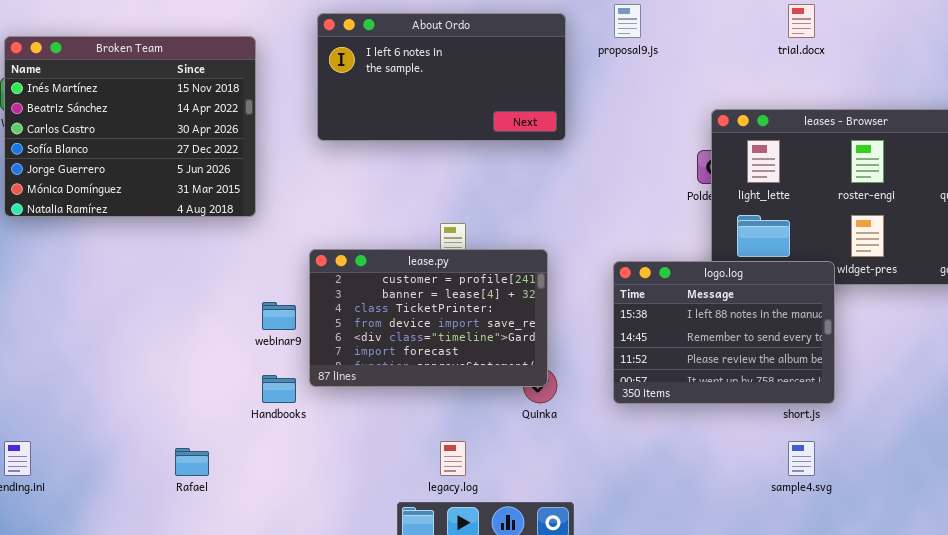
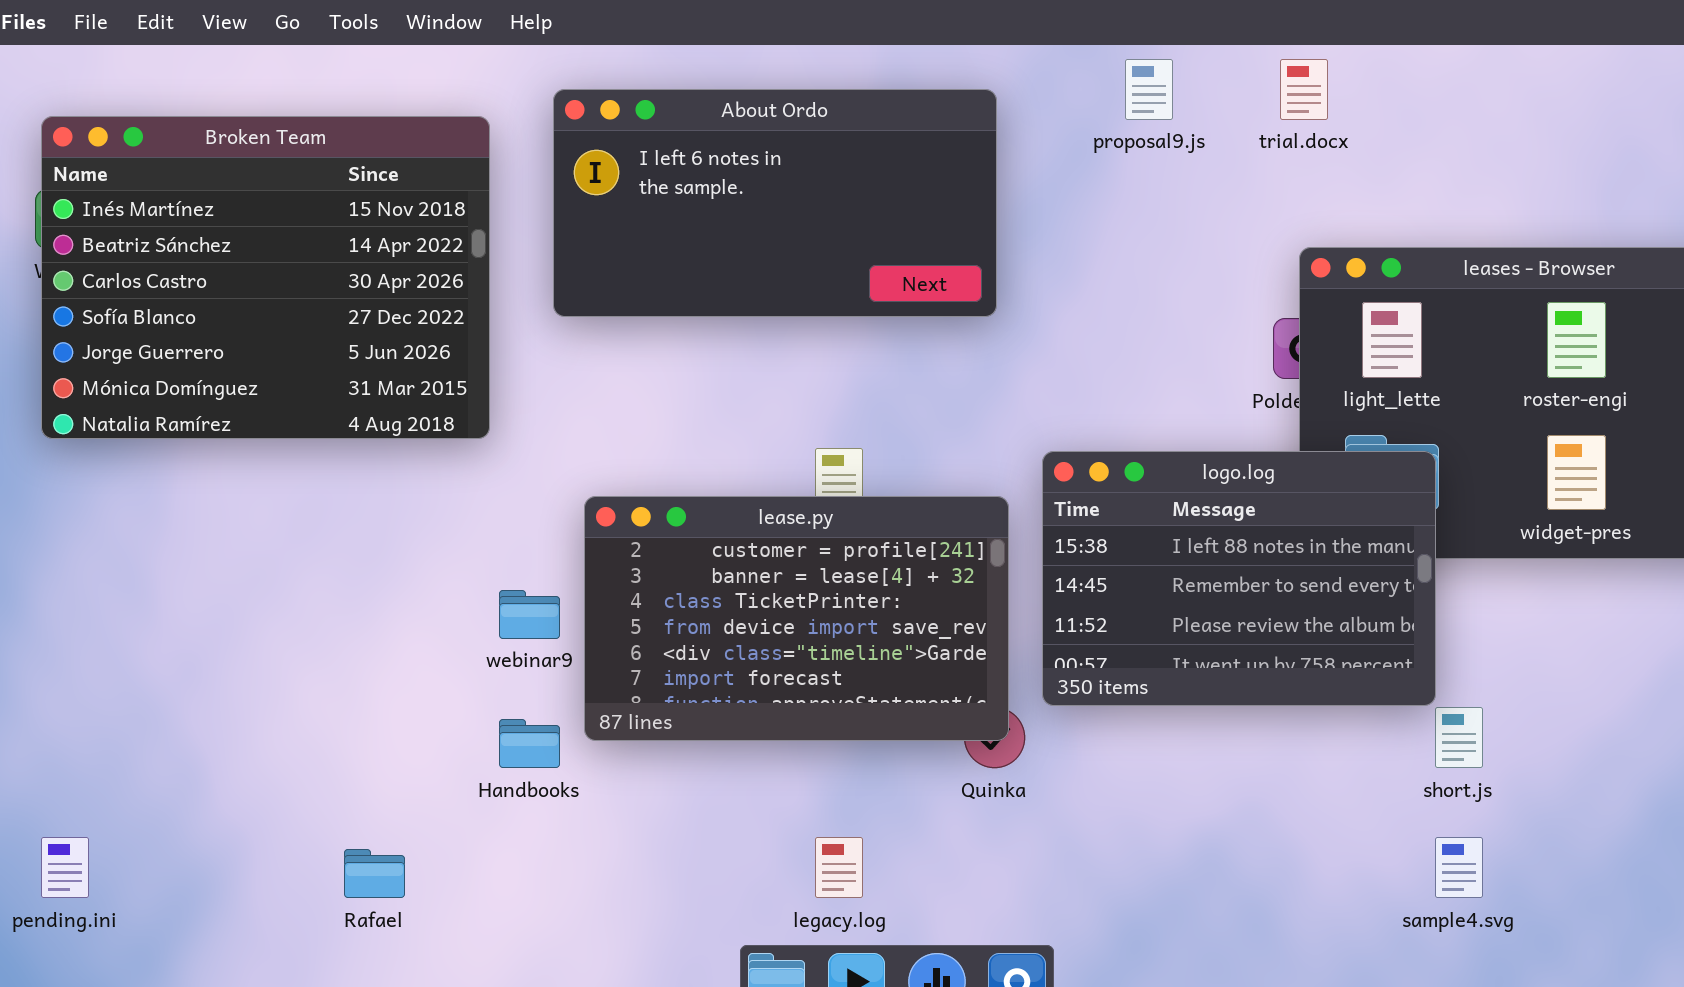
trial.docx: [788,4,815,38] -> [1280,59,1328,120], moved
About Ordo: [317,13,566,141] -> [553,89,997,317], moved
logo.log: [613,261,835,404] -> [1042,451,1436,706], moved

